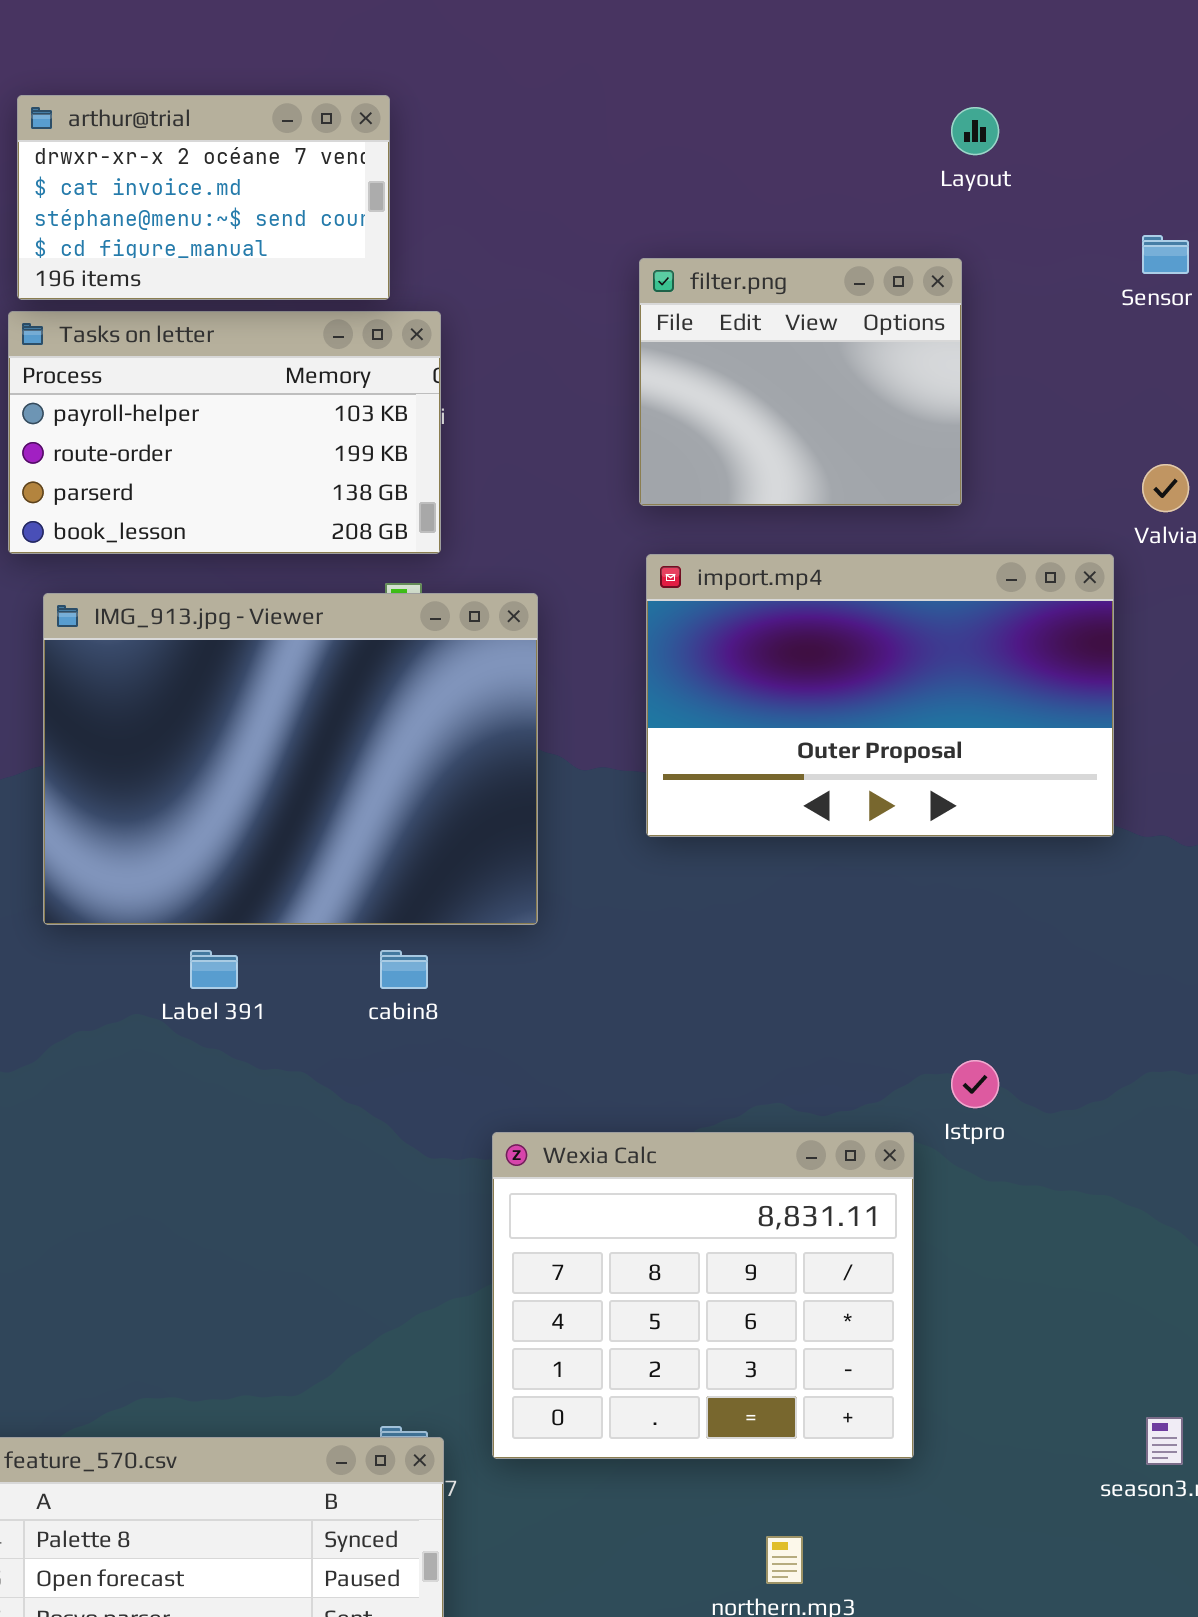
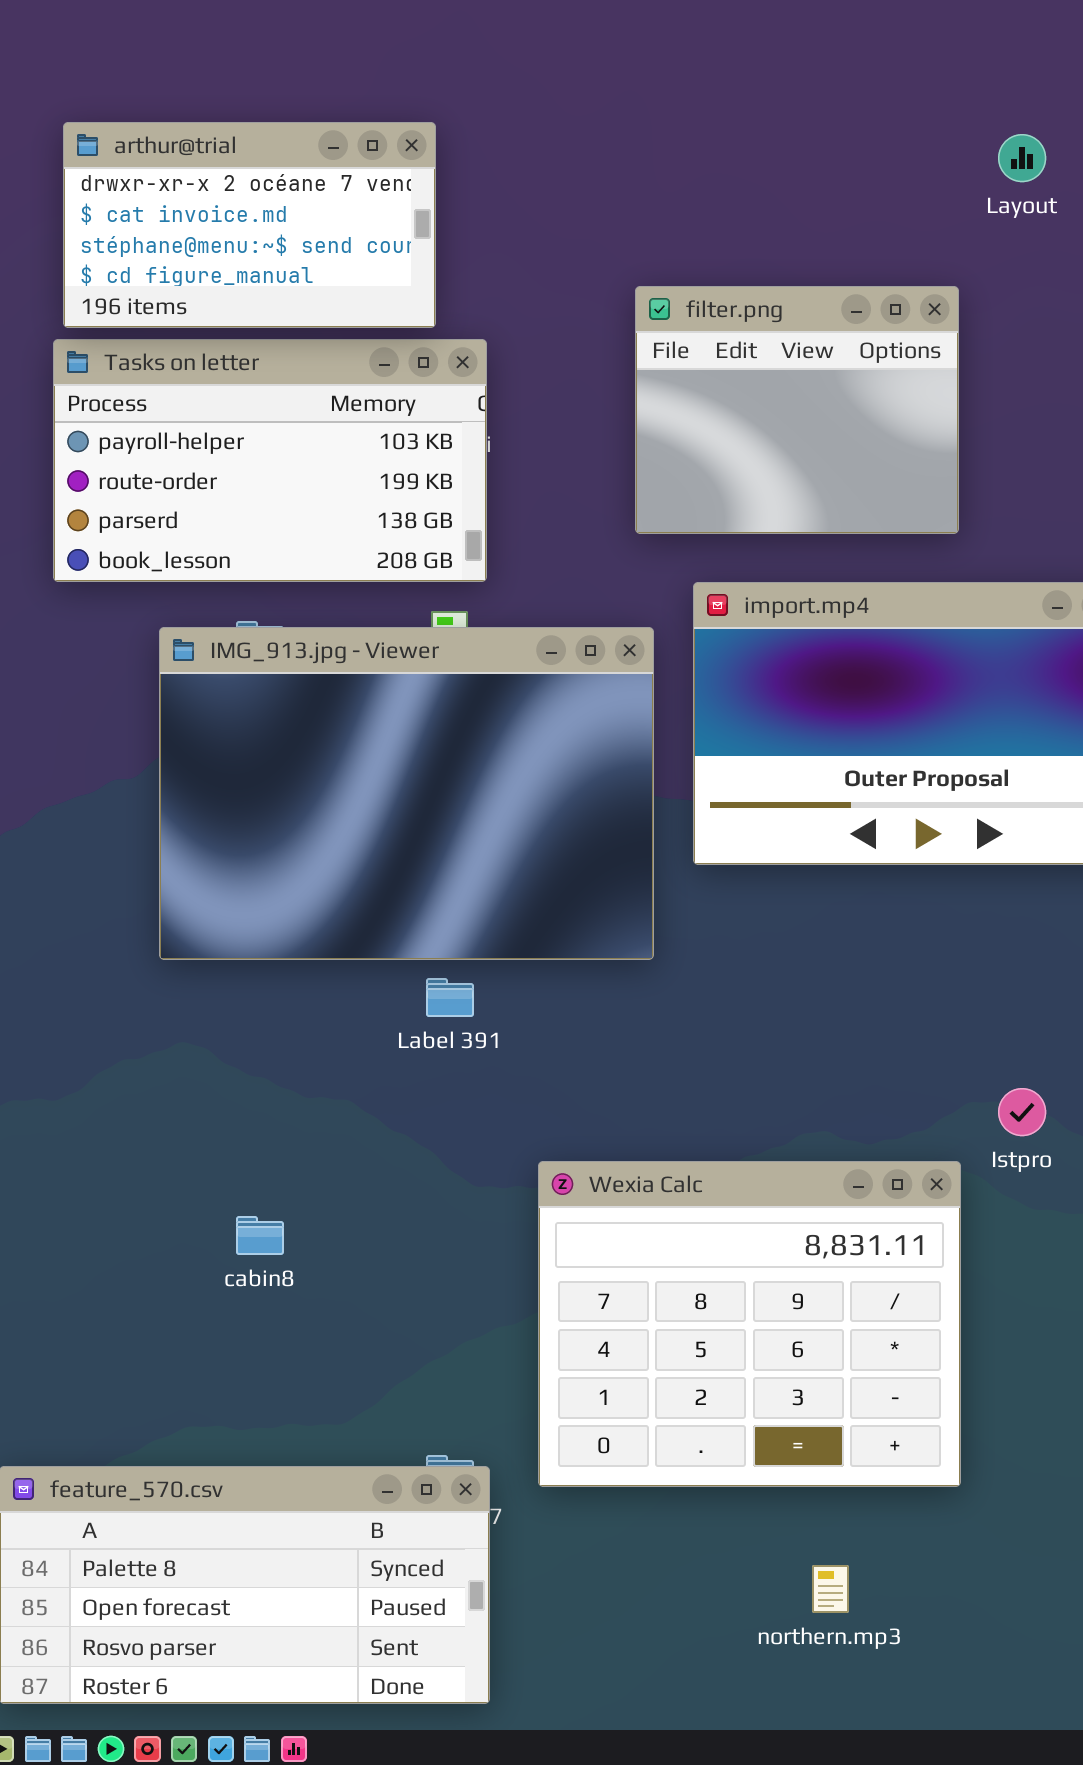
filter.png: [639,258,962,506] -> [635,286,959,534], moved
IMG_913.jpg - Viewer: [43,593,538,925] -> [159,627,654,960], moved
Label 391: [190,950,238,989] -> [426,978,474,1017], moved
cabin8: [380,950,428,989] -> [236,1216,284,1255], moved

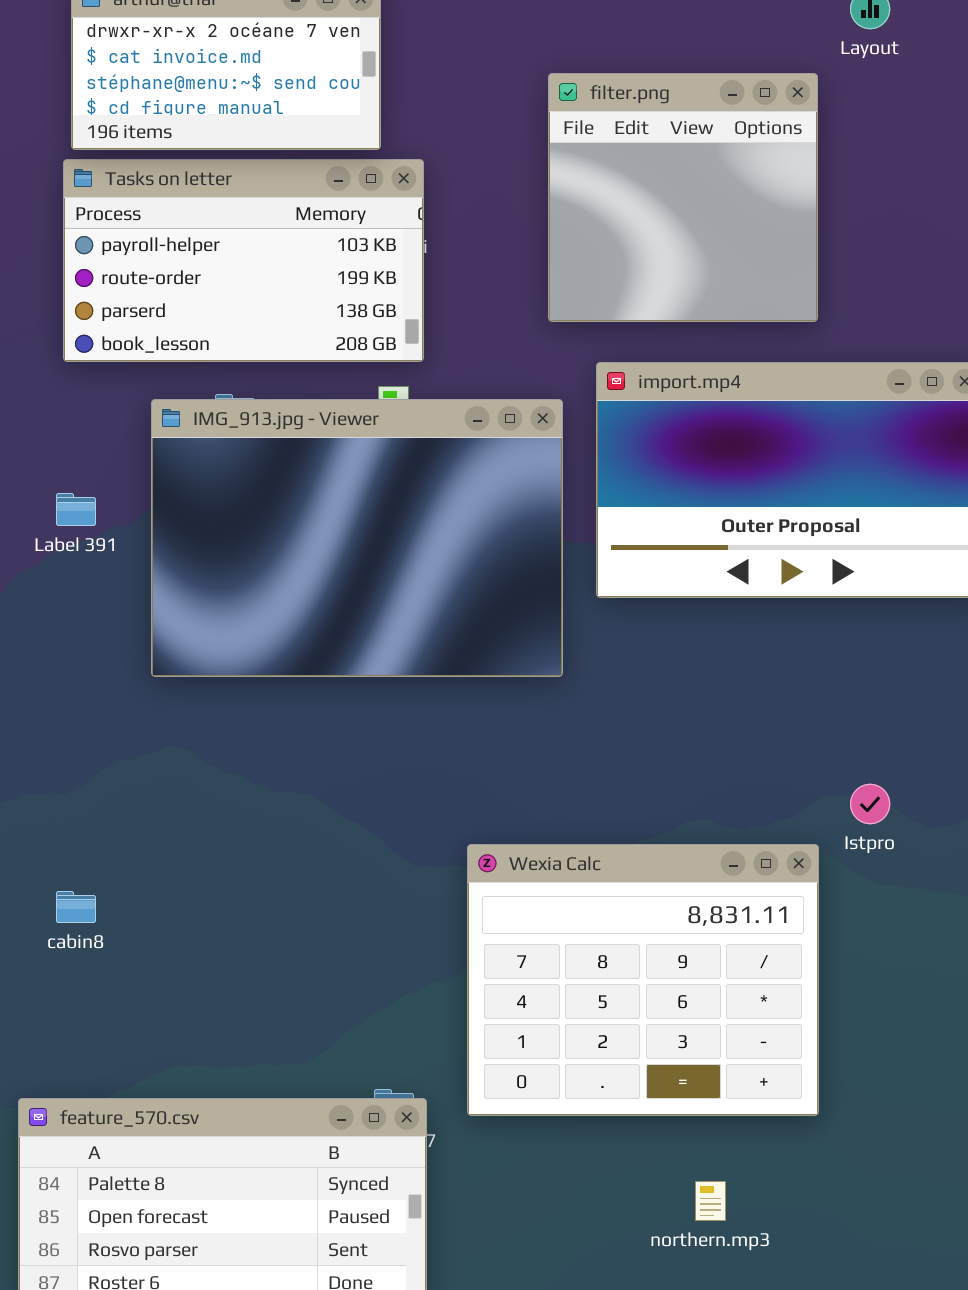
filter.png: [635,286,959,534] -> [548,73,818,322], resized
Label 391: [426,978,474,1017] -> [56,493,96,526], moved
cabin8: [236,1216,284,1255] -> [56,891,96,923], moved

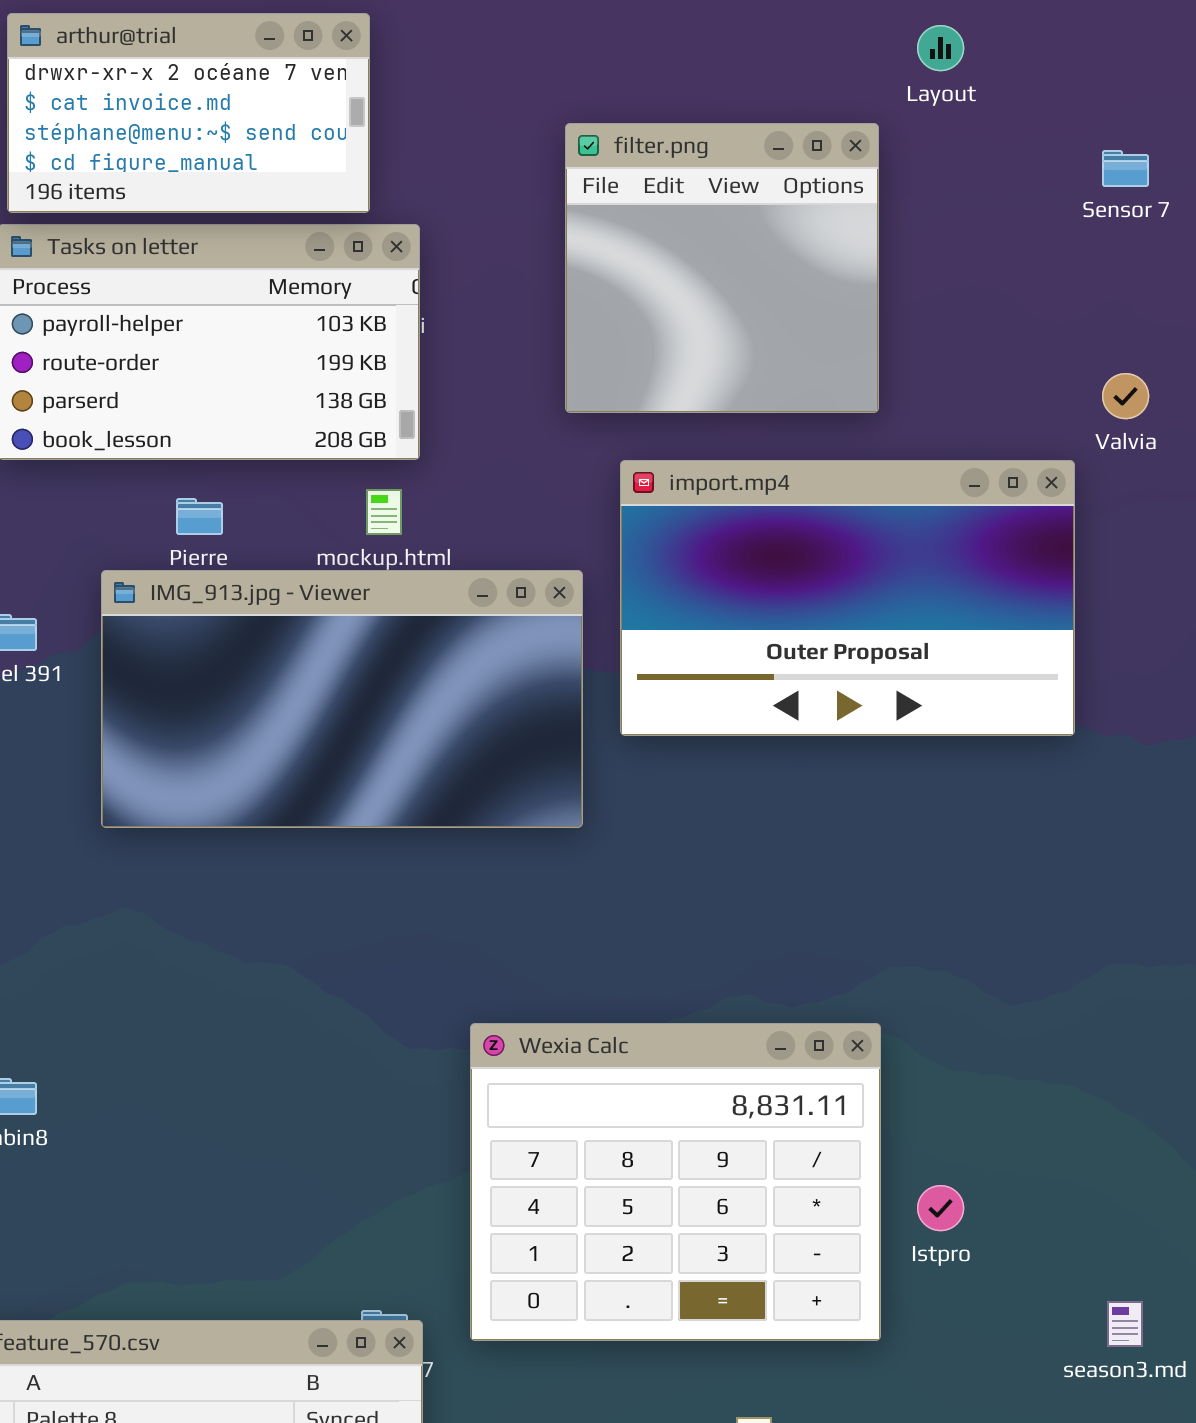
IMG_913.jpg - Viewer: [151,399,563,677] -> [101,570,583,828], resized
Istpro: [850,784,890,824] -> [917,1185,964,1231], moved

